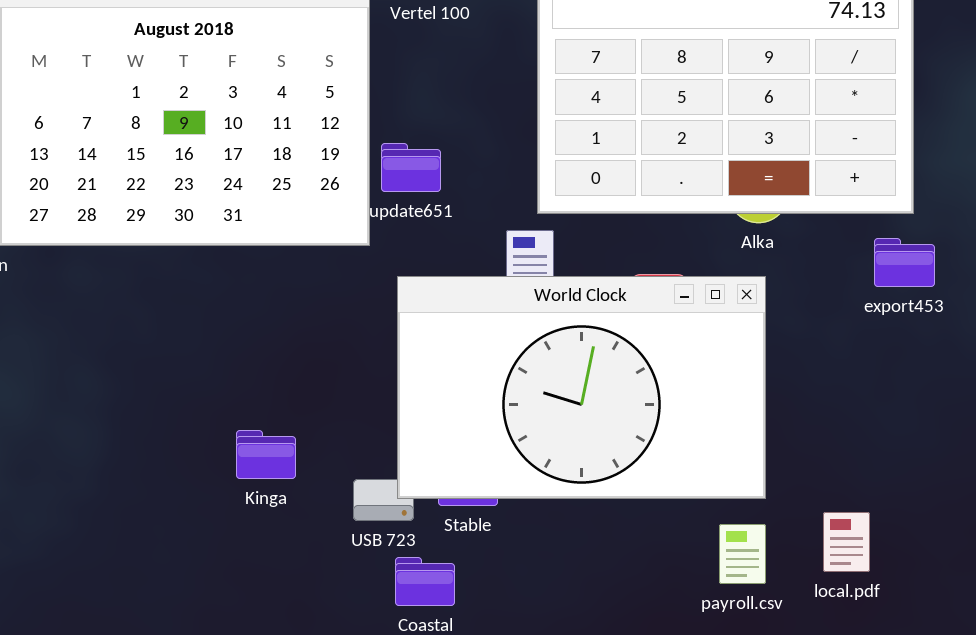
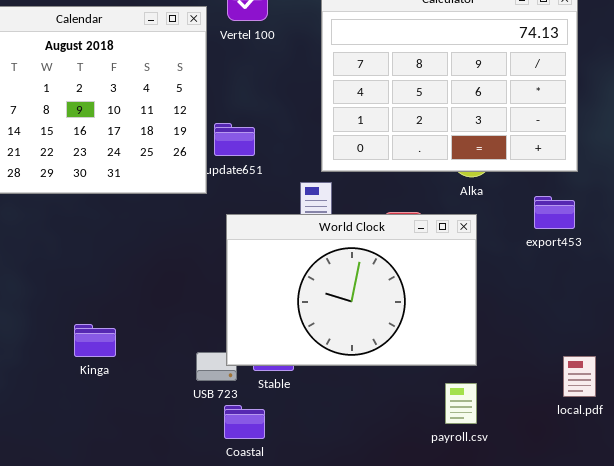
export453: [874,238,935,287] -> [534,196,575,229], moved
Kinga: [236,430,296,479] -> [74,324,116,357], moved
local.pdf: [823,512,870,572] -> [563,356,596,397], moved

